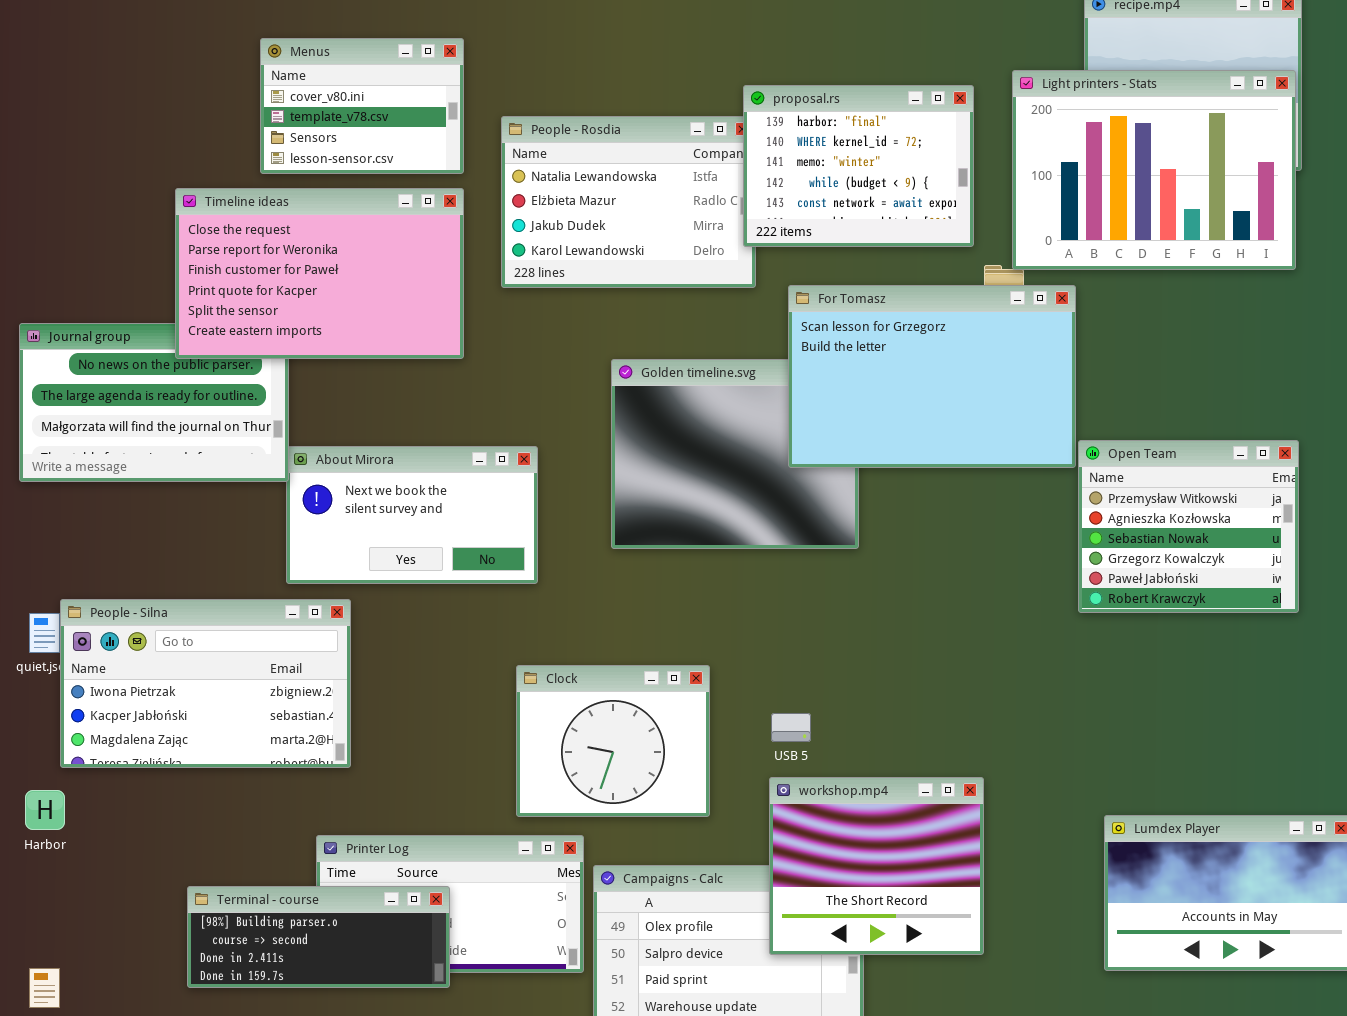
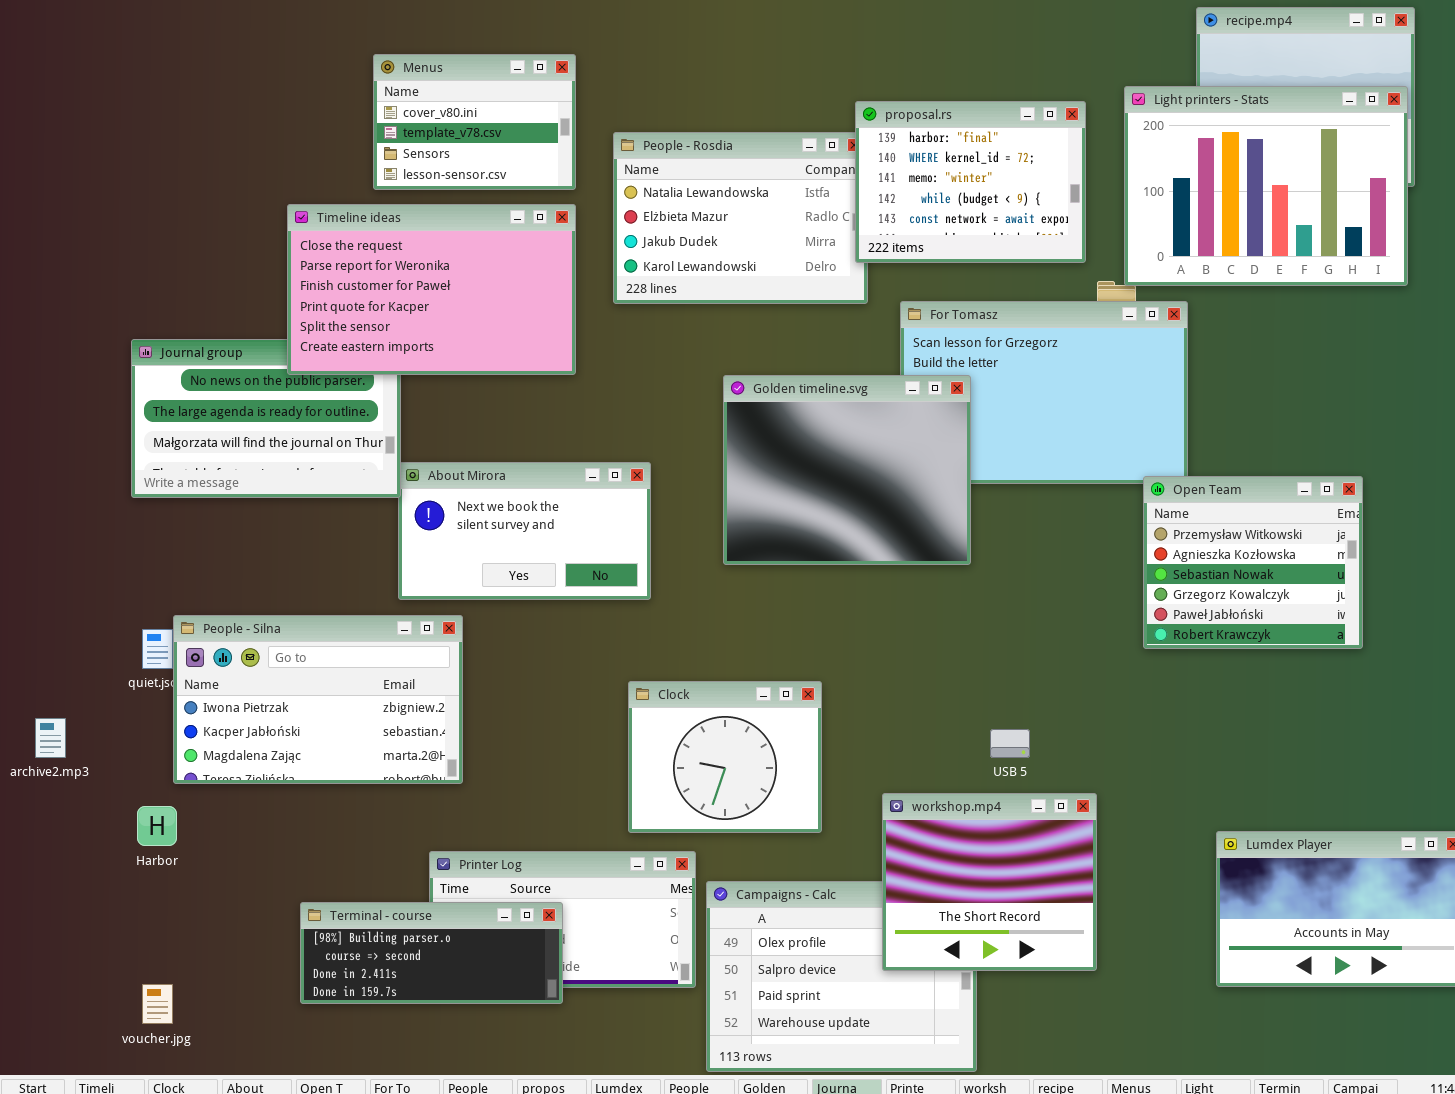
Golden timeline.svg: [611,359,859,549] -> [723,375,971,565], raised
Open Team: [1078,440,1299,613] -> [1143,476,1363,649], moved
USB 5: [771,713,811,742] -> [990,729,1030,758], moved

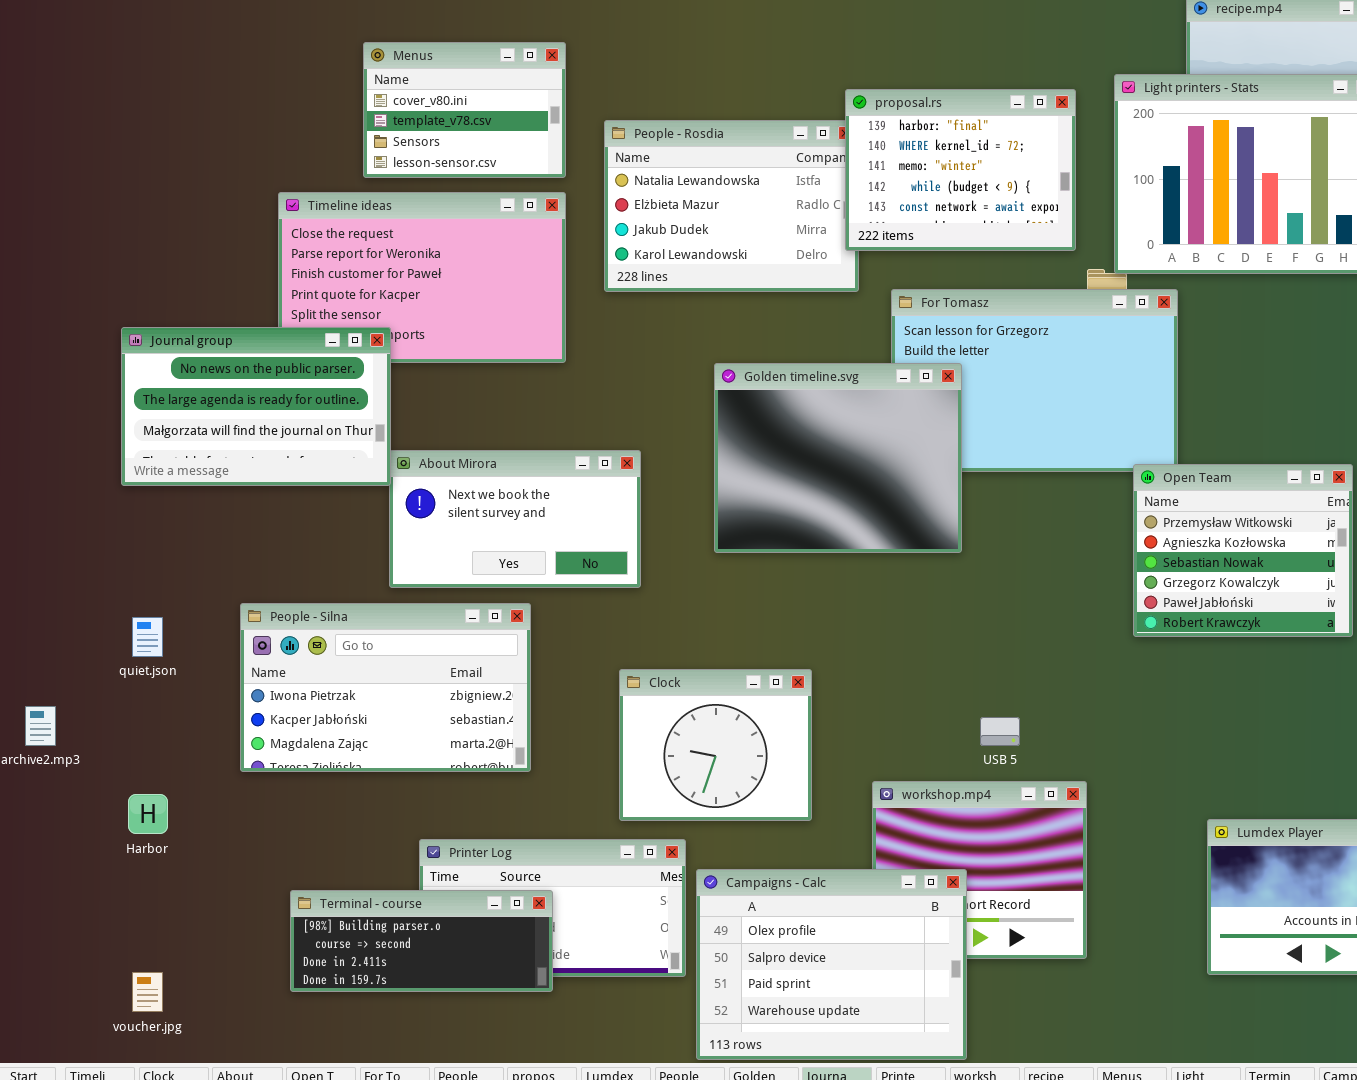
Journal group: [131,339,401,498] -> [121,327,391,486], raised
People - Silna: [173,615,463,784] -> [240,603,531,772], moved
Campaigns - Calc: [706,881,977,1072] -> [696,869,967,1060], raised

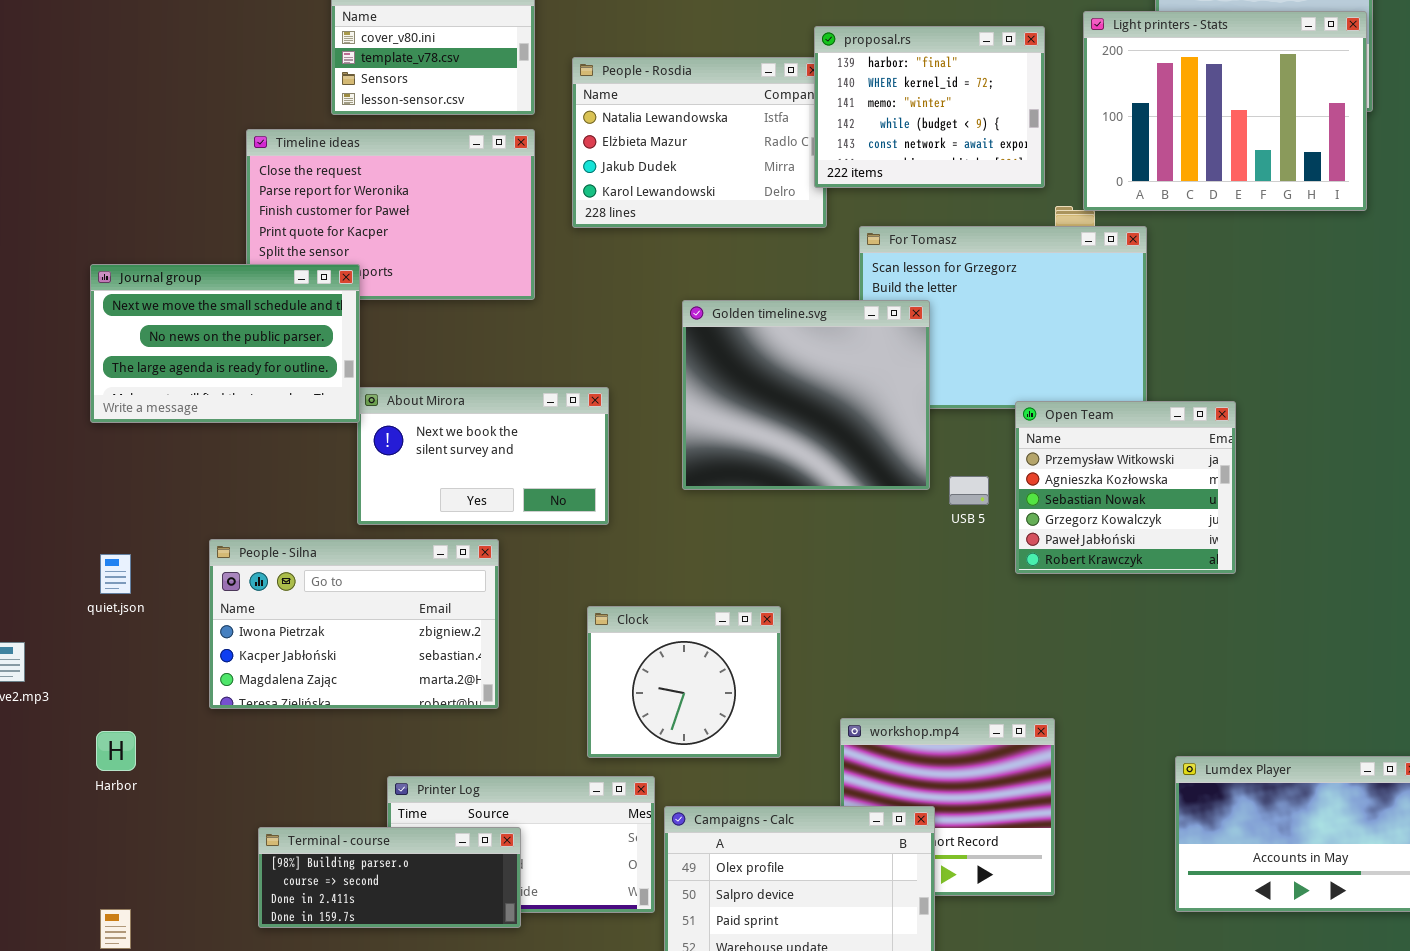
Journal group: [121,327,391,486] -> [90,264,360,423], scrolled up 1 row
Open Team: [1133,464,1353,637] -> [1015,401,1236,574], moved
USB 5: [980,717,1020,746] -> [949,476,989,505], moved

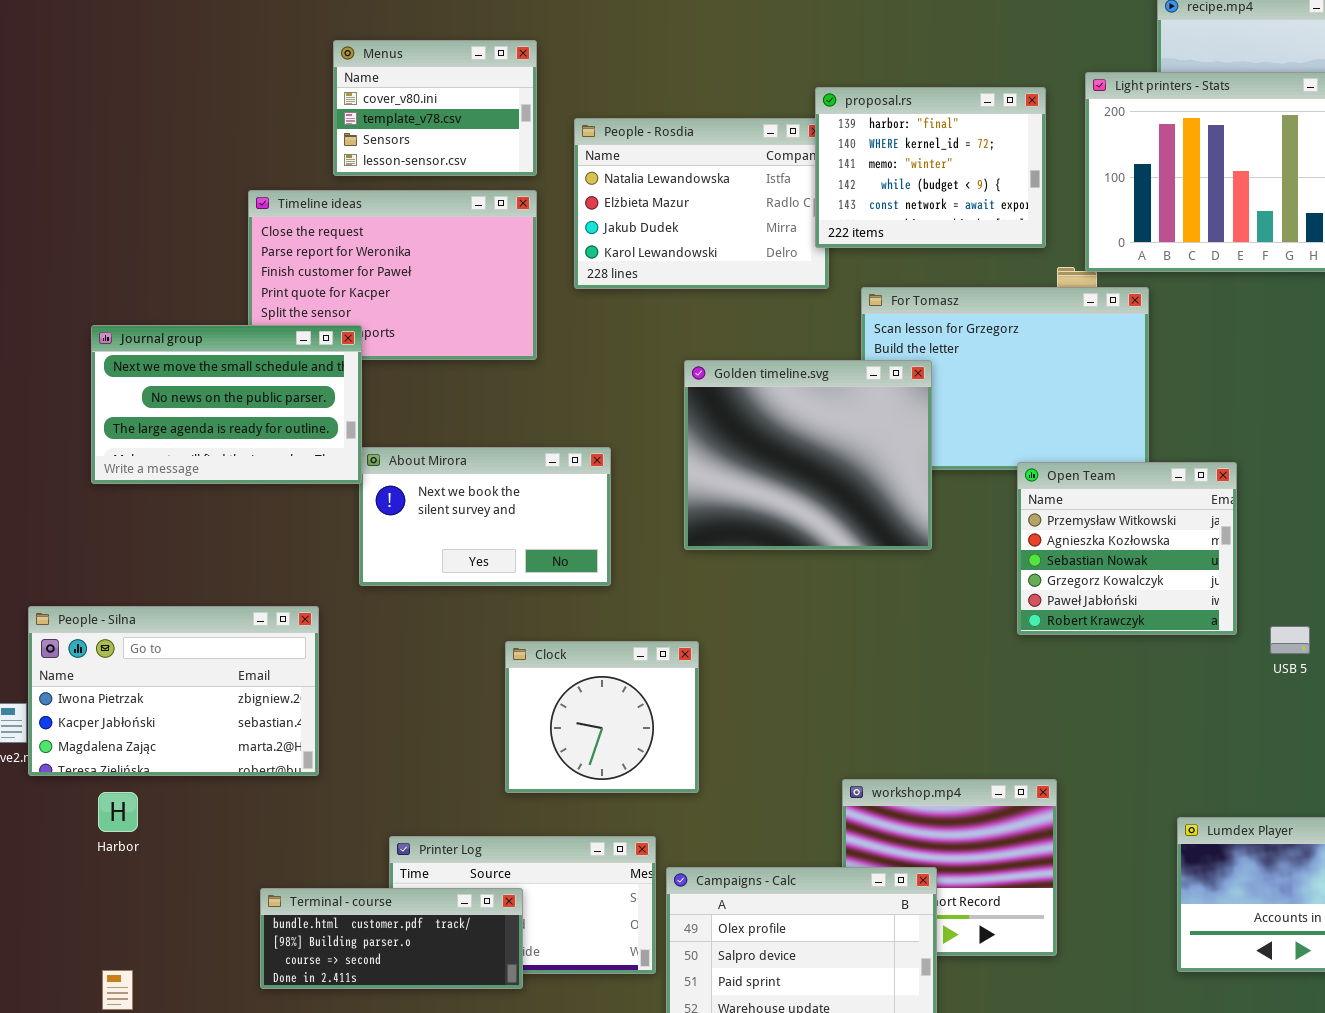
USB 5: [949,476,989,505] -> [1270,626,1310,654], moved
People - Silna: [209,539,499,709] -> [28,606,319,776], moved
Clock: [587,606,781,758] -> [505,641,699,793], moved
Terminal - course: [258,827,521,928] -> [260,888,523,989], scrolled up 1 row

